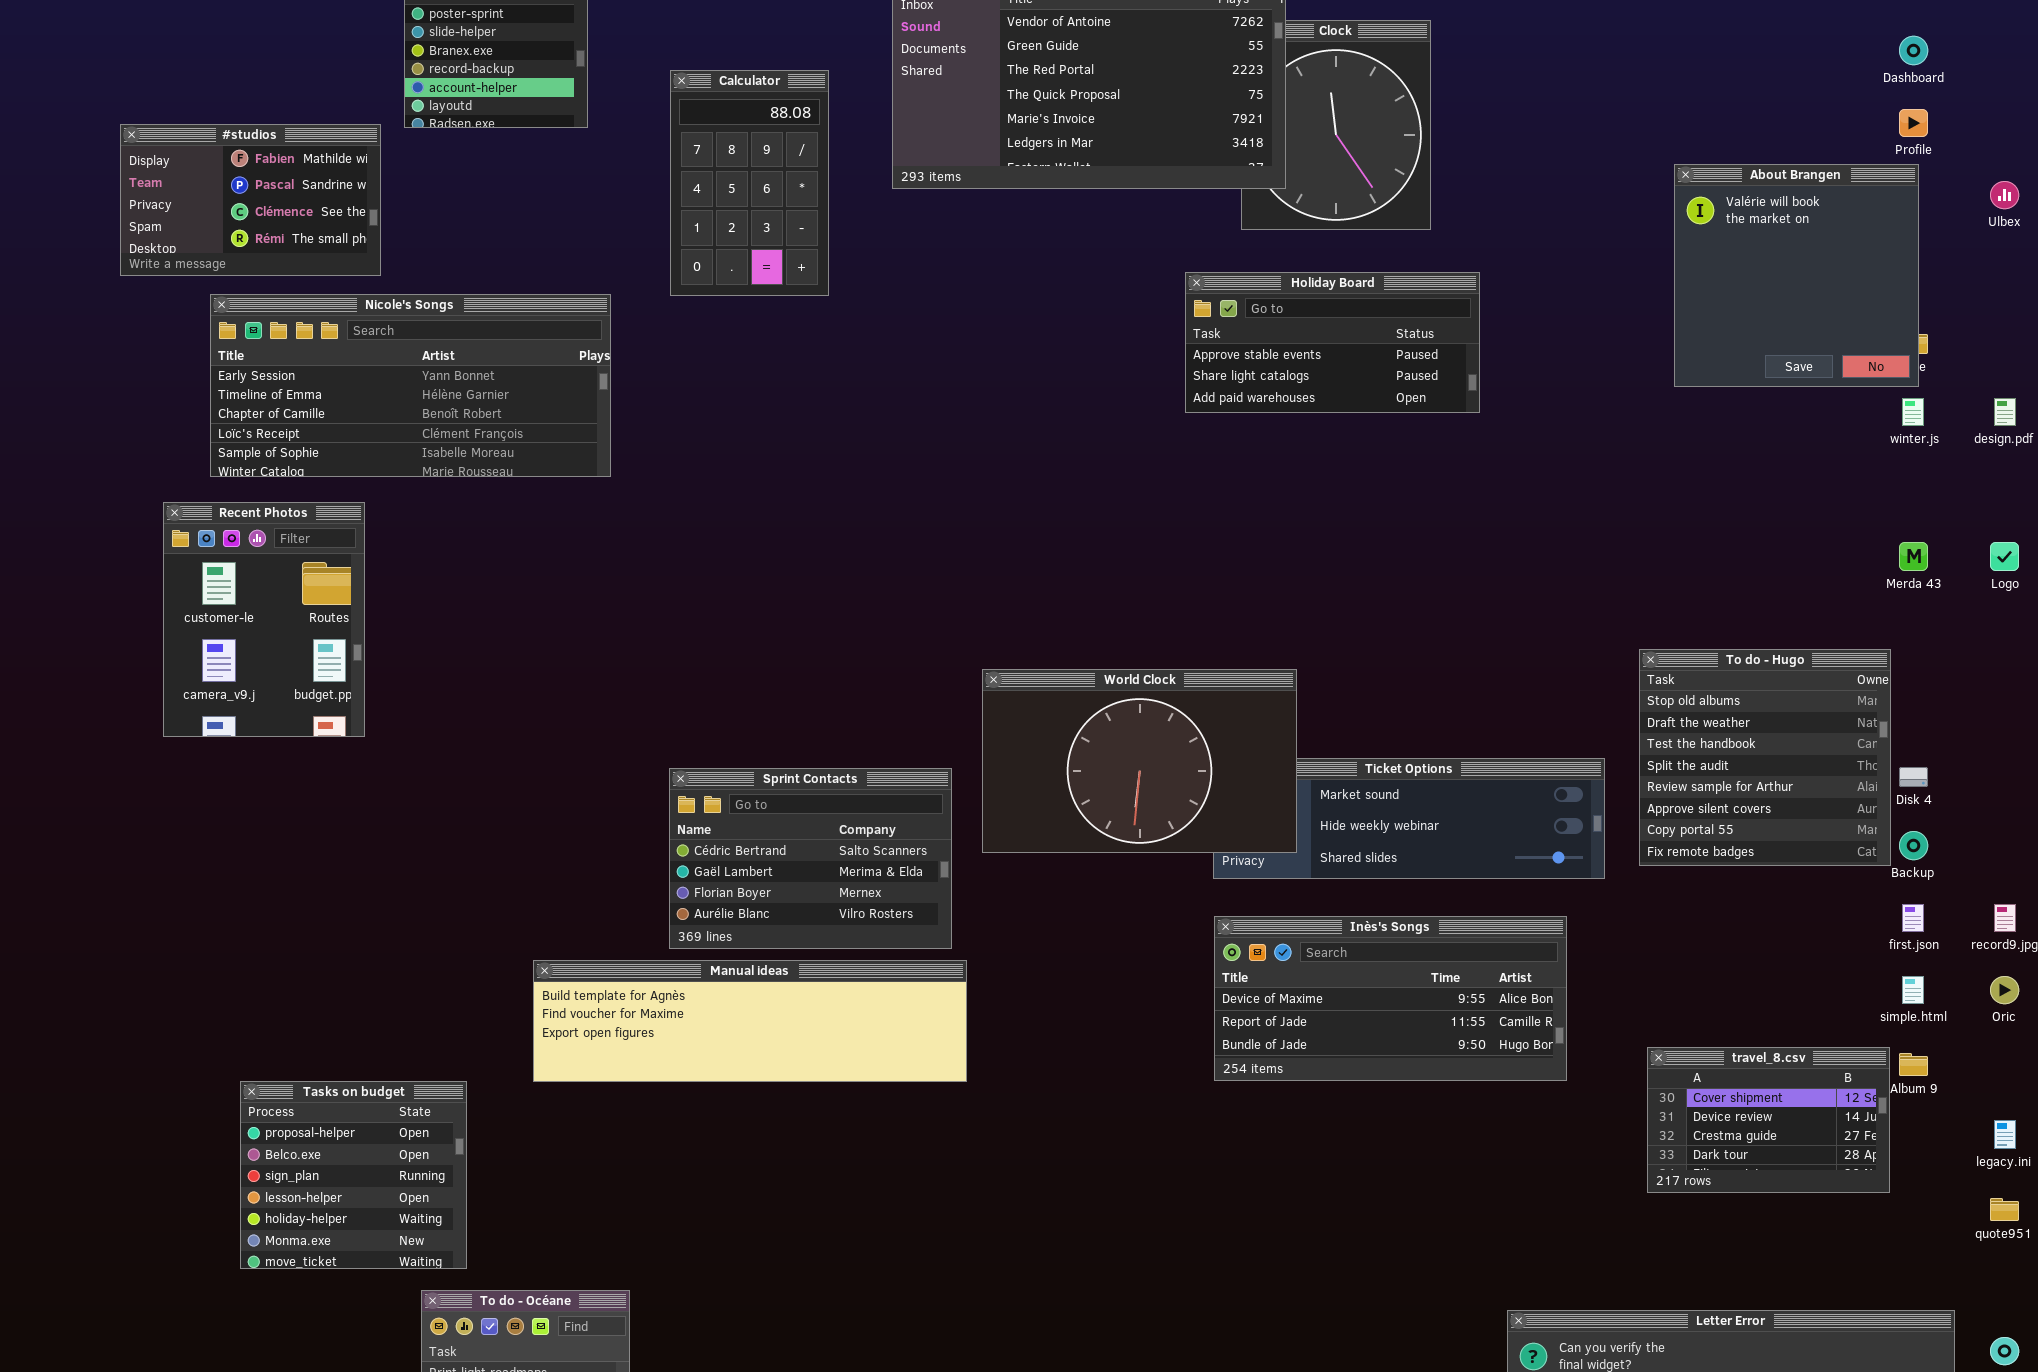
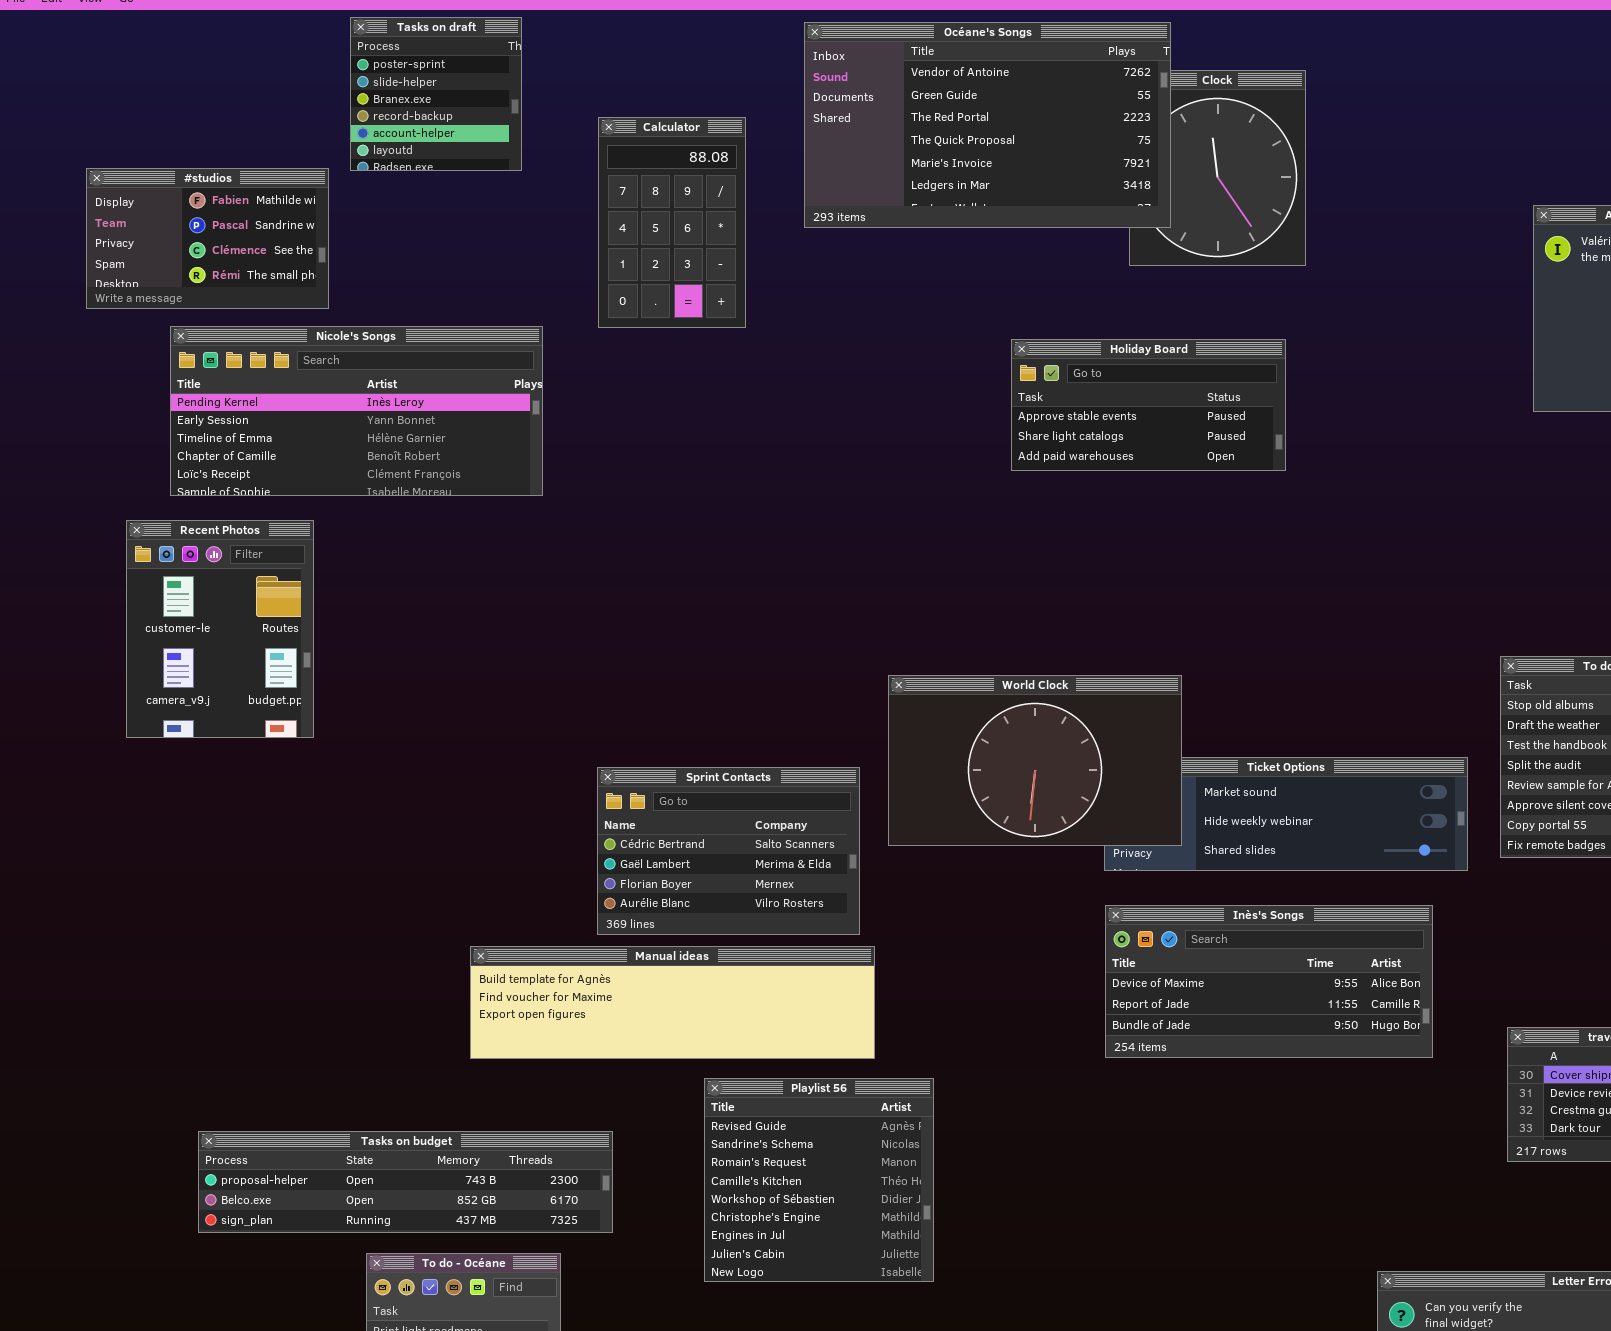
Holiday Board: [1185,272,1480,413] -> [1011,339,1286,471], moved
Nicole's Songs: [210,294,611,477] -> [170,326,543,496], scrolled up 1 row
Tasks on budget: [240,1081,467,1269] -> [198,1131,613,1233], resized
Playlist 56: none -> [704,1078,934,1282], opened

